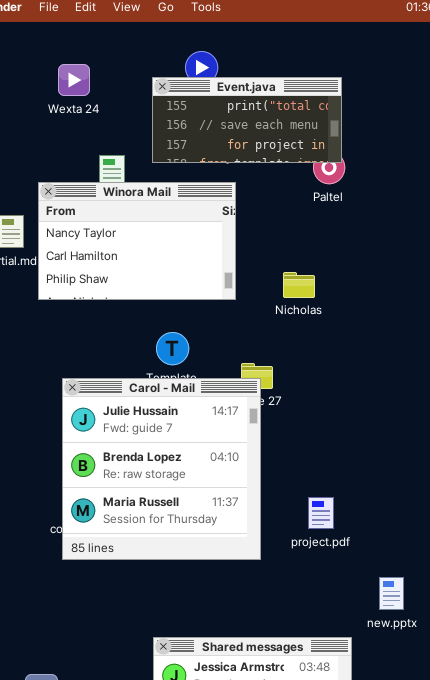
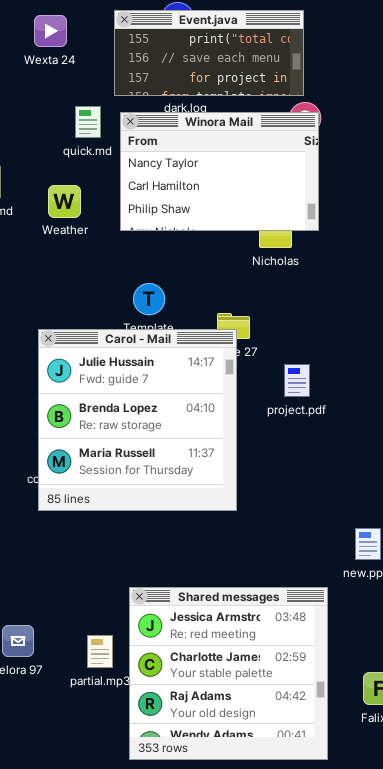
Event.java: [152,77,342,163] -> [114,10,304,96], moved
Winora Mail: [38,182,236,300] -> [120,112,319,231], moved
project.pdf: [308,497,334,529] -> [284,364,310,397], moved

